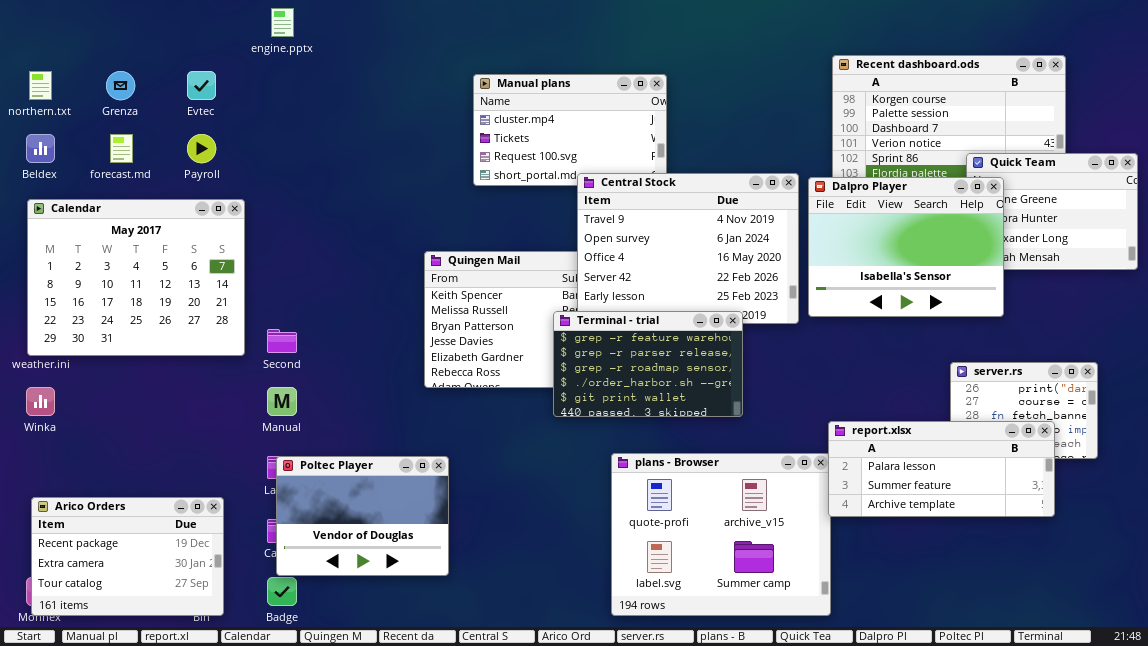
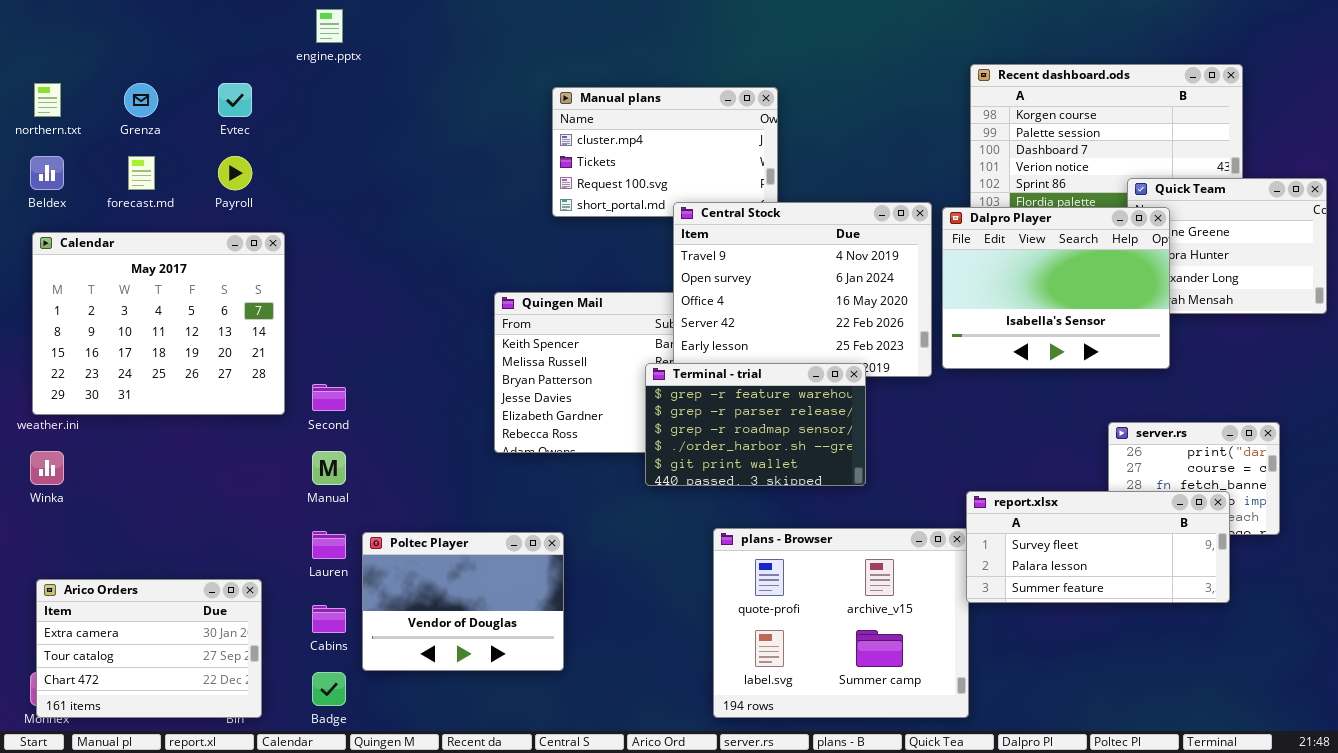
report.xlsx: [828,421,1055,517] -> [966,491,1230,603], scrolled up 1 row
Poltec Player: [276,456,449,576] -> [362,532,564,671], moved
Arico Orders: [31,497,224,616] -> [36,579,262,718], scrolled down 1 row

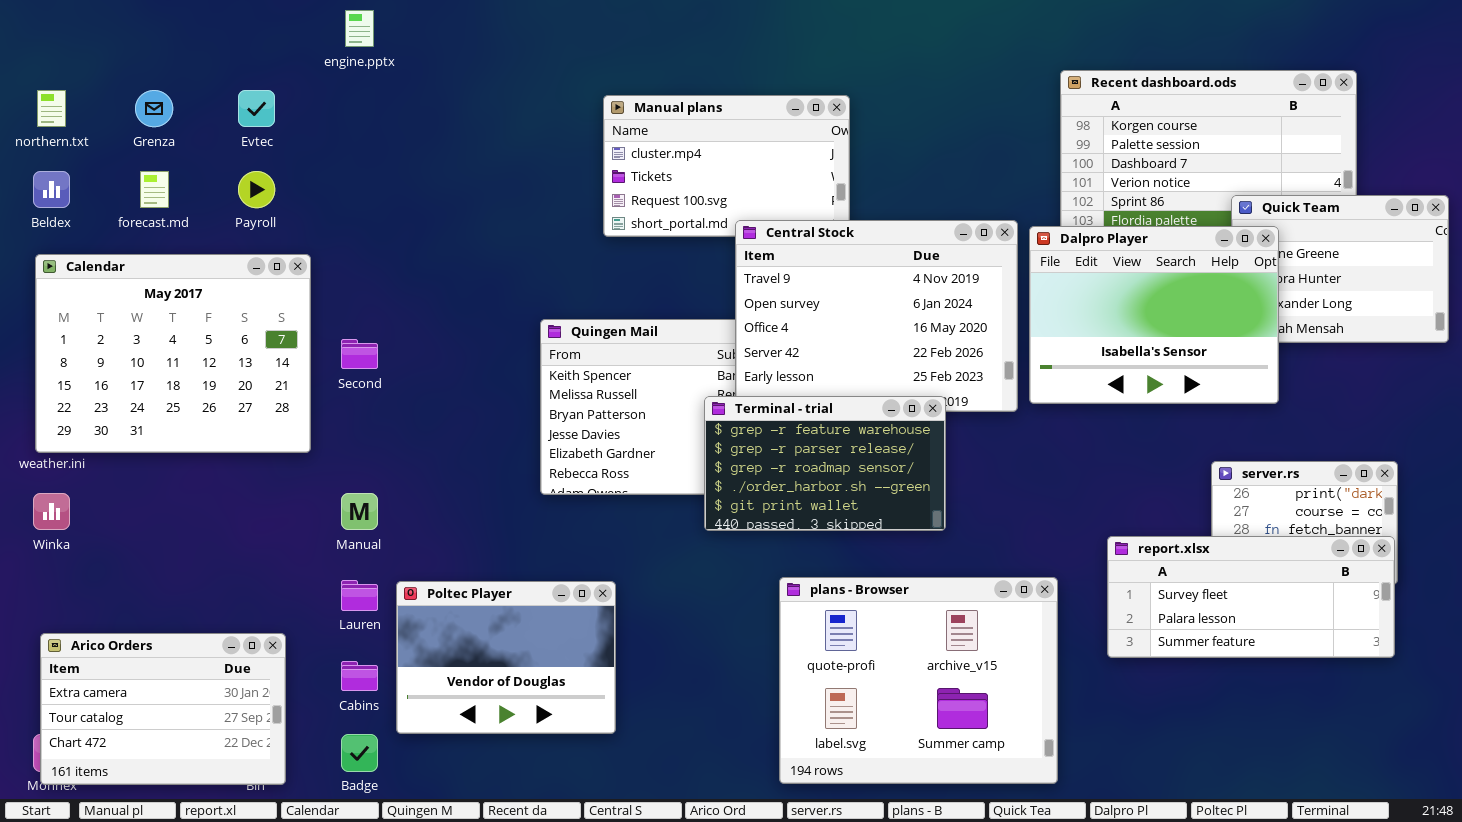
Second: [312,384,346,411] -> [341,339,378,369], moved
report.xlsx: [966,491,1230,603] -> [1107,536,1395,658], moved

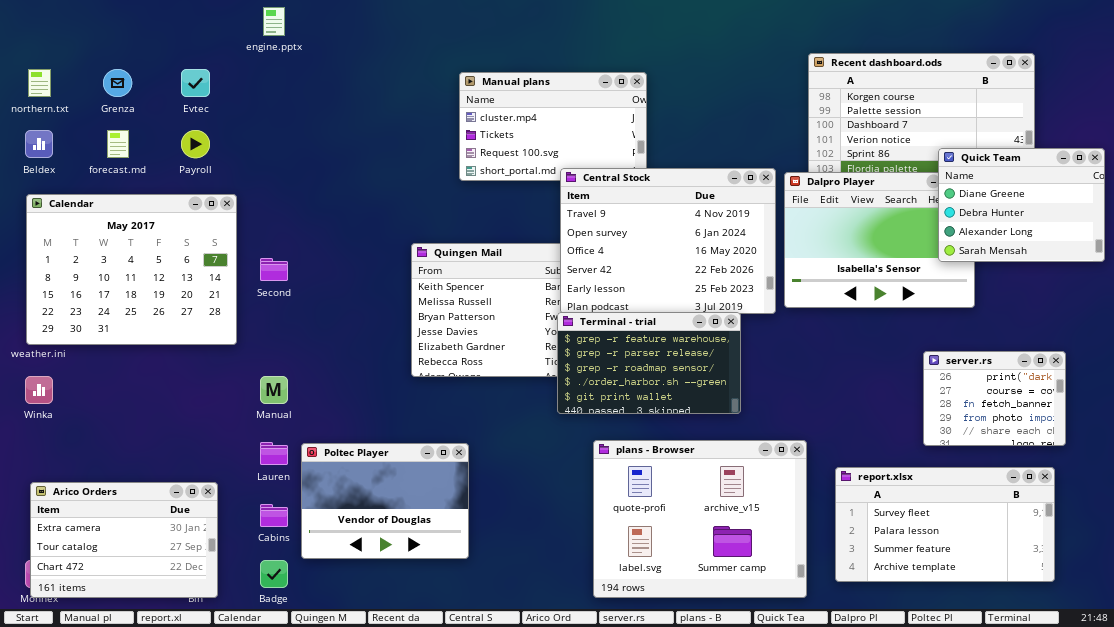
Quick Team: [1231,195,1449,343] -> [938,148,1105,262], raised
Terminal - trial: [704,396,946,531] -> [557,312,741,414], moved
report.xlsx: [1107,536,1395,658] -> [835,467,1055,582], moved, resized

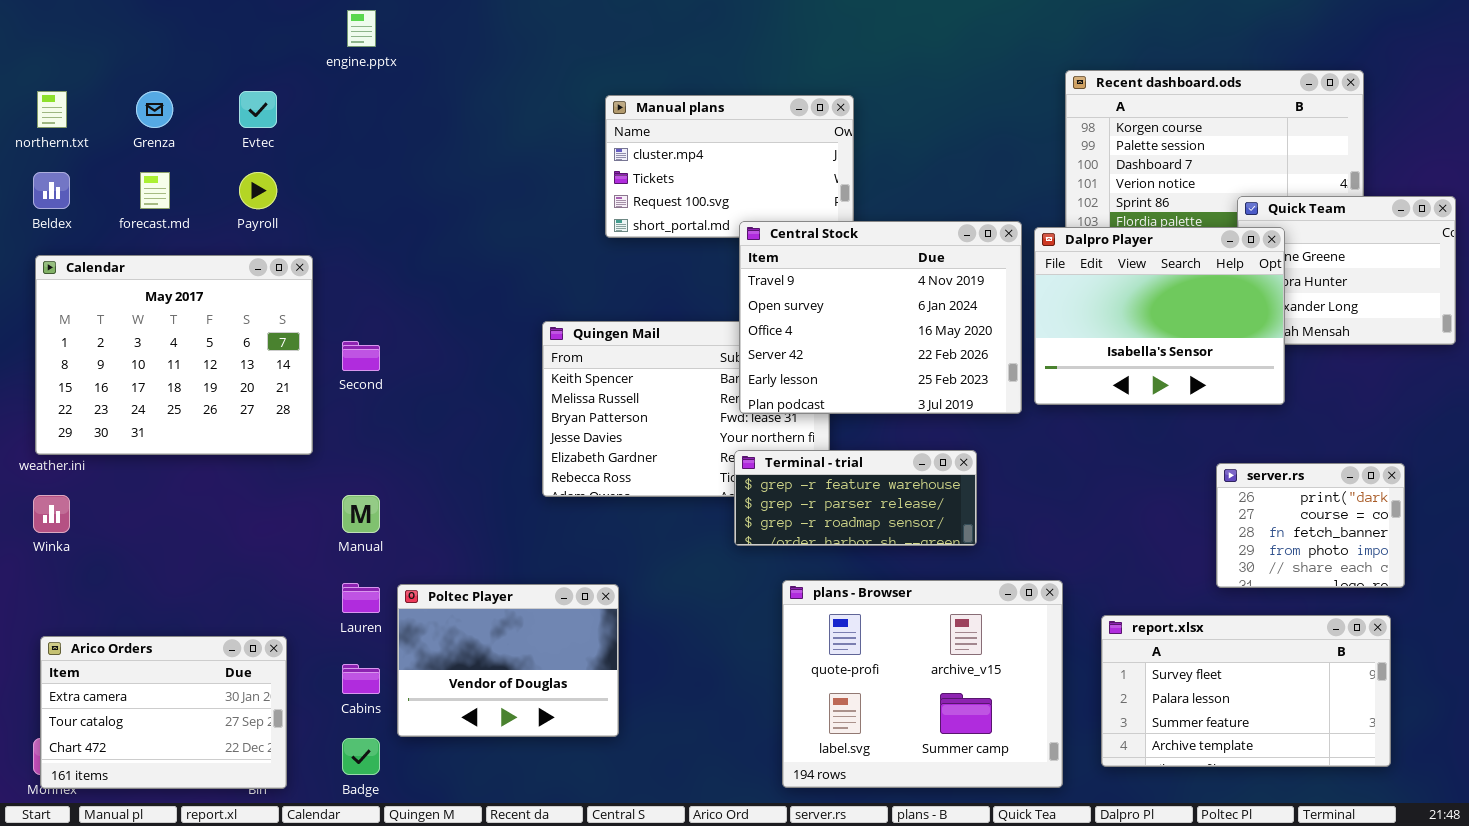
Dalpro Player: [784,172,975,308] -> [1034,227,1285,405], raised
Terminal - trial: [557,312,741,414] -> [734,450,977,546], resized

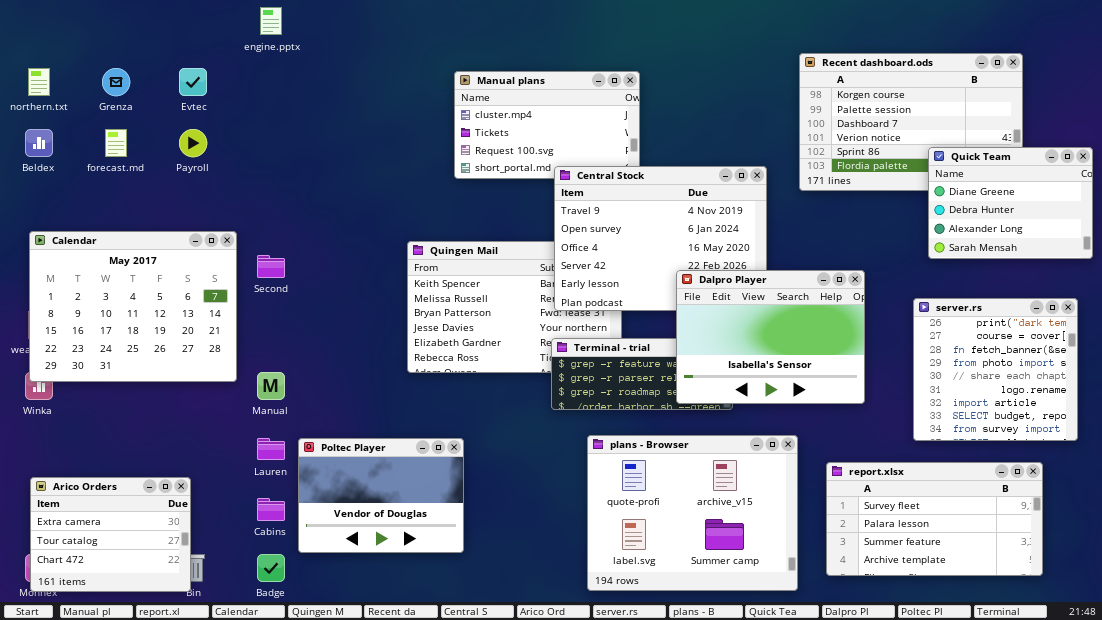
Dalpro Player: [1034,227,1285,405] -> [676,270,865,404], moved
Calendar: [35,255,313,455] -> [29,231,237,382], moved
server.rs: [1216,463,1405,588] -> [913,298,1078,441], resized
Arico Orders: [40,636,287,789] -> [30,477,191,592], resized

